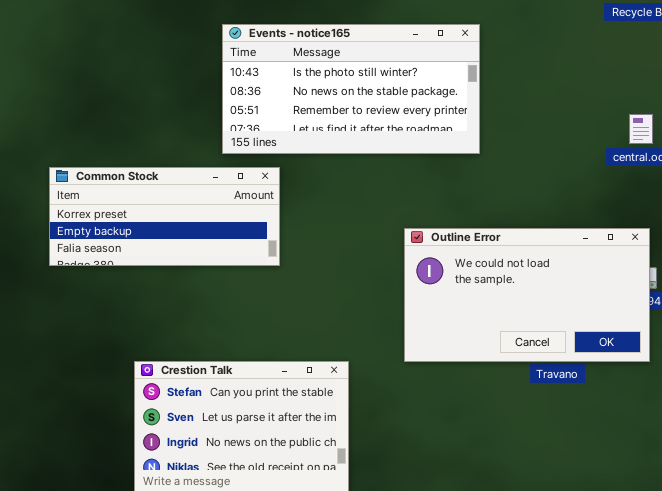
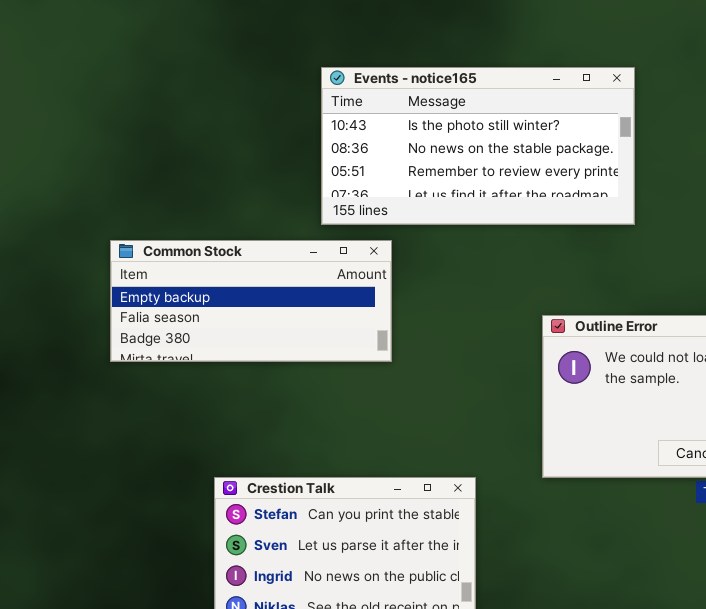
Common Stock: [49,167,280,266] -> [110,240,392,362], scrolled down 1 row

